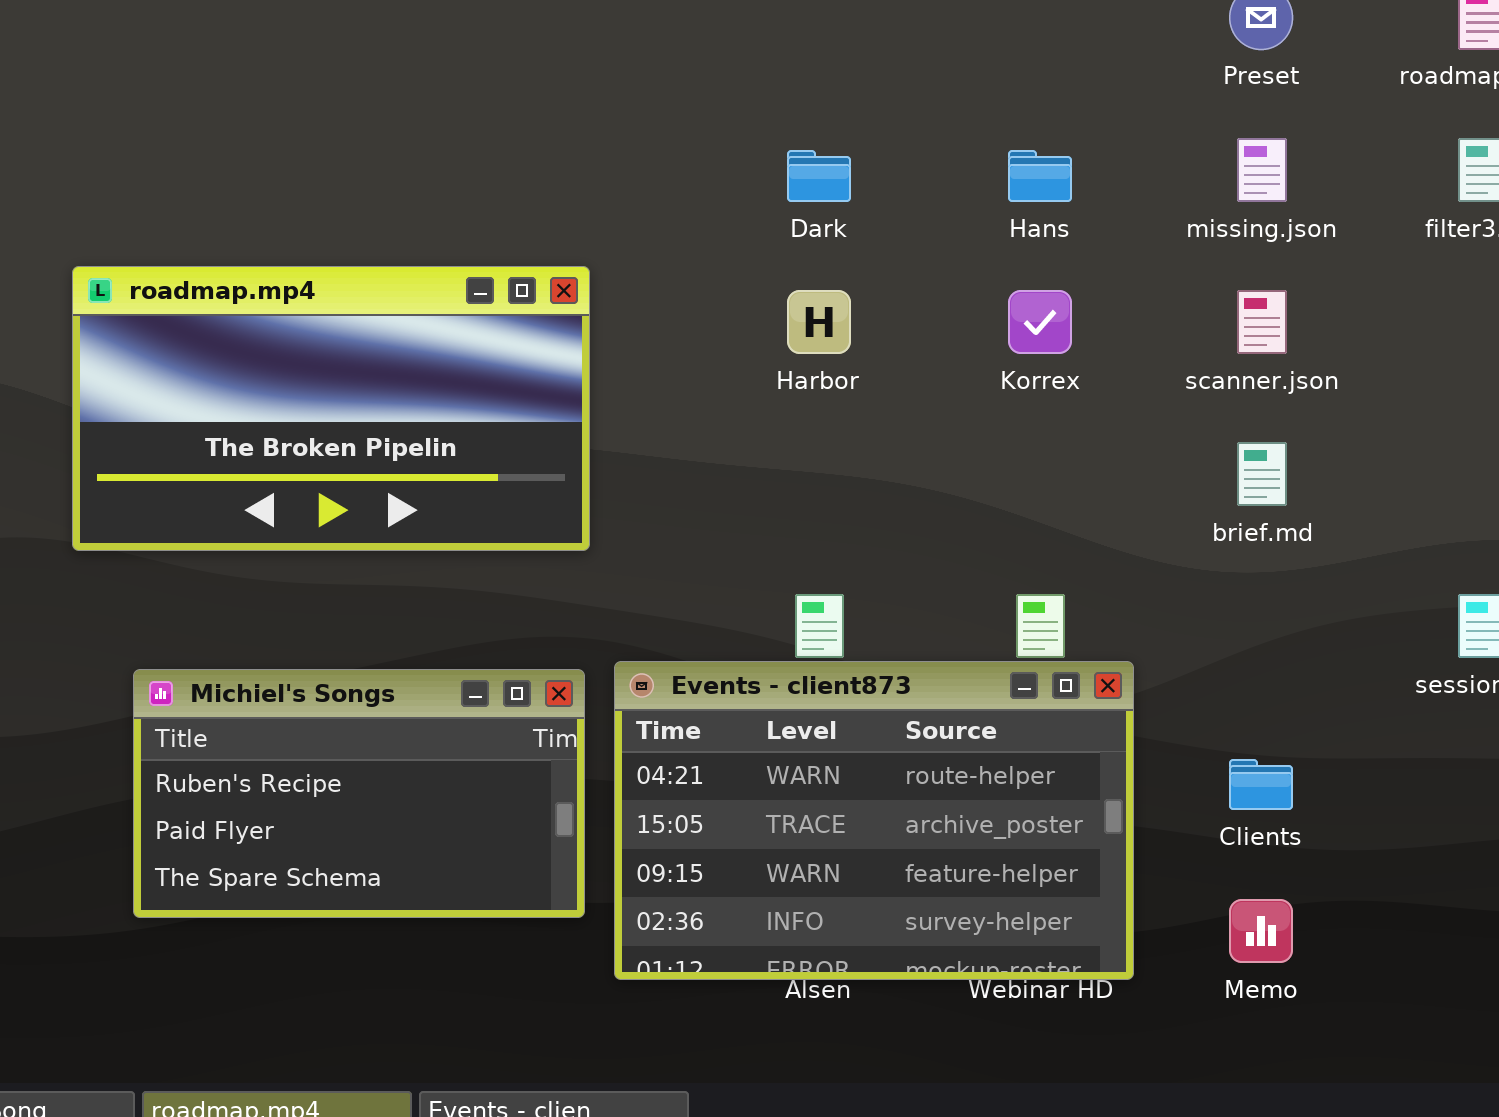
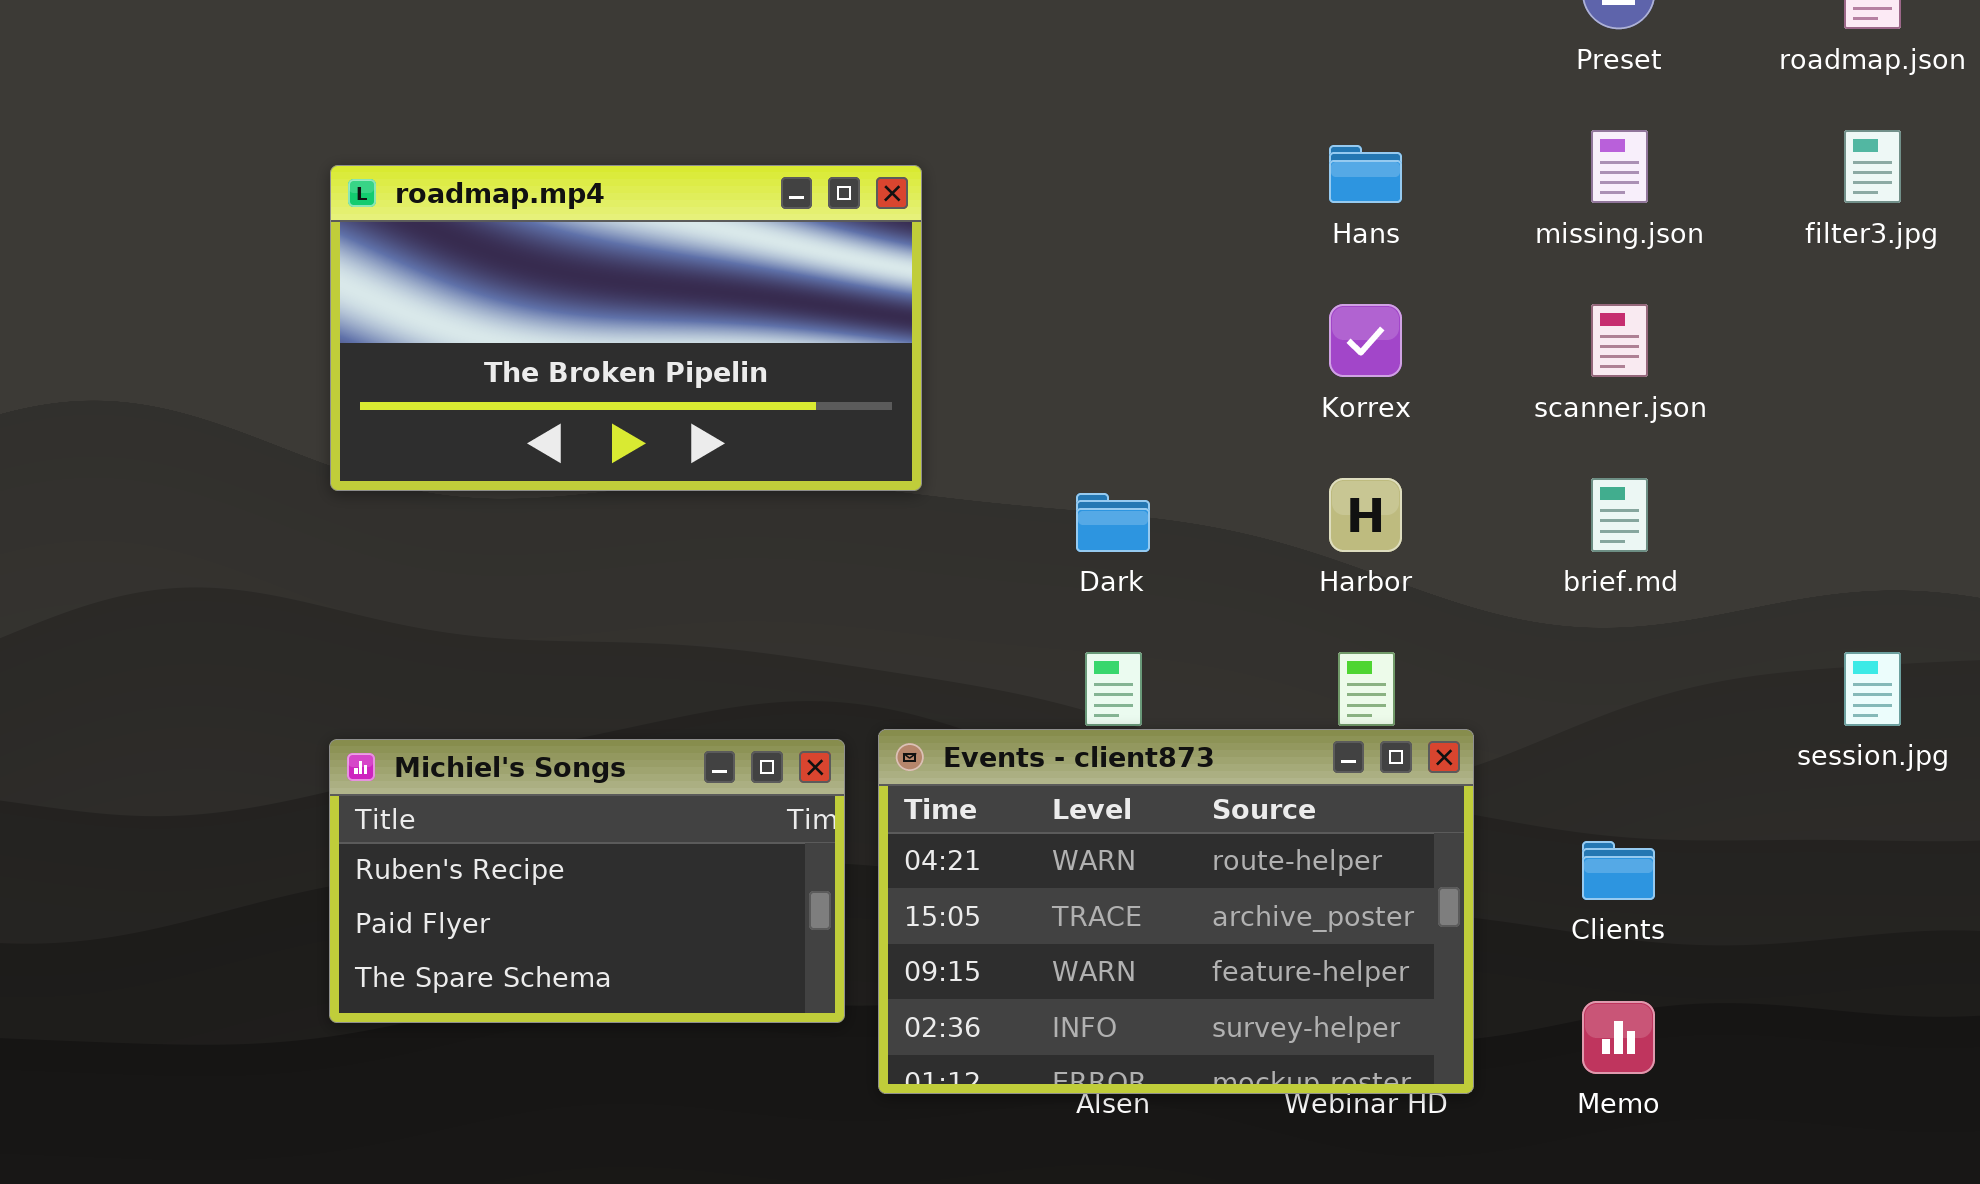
Dark: [787,150,851,202] -> [1076,493,1150,552], moved
roadmap.mp4: [72,266,590,551] -> [330,165,922,491], moved
Harbor: [787,290,851,354] -> [1329,478,1402,552], moved

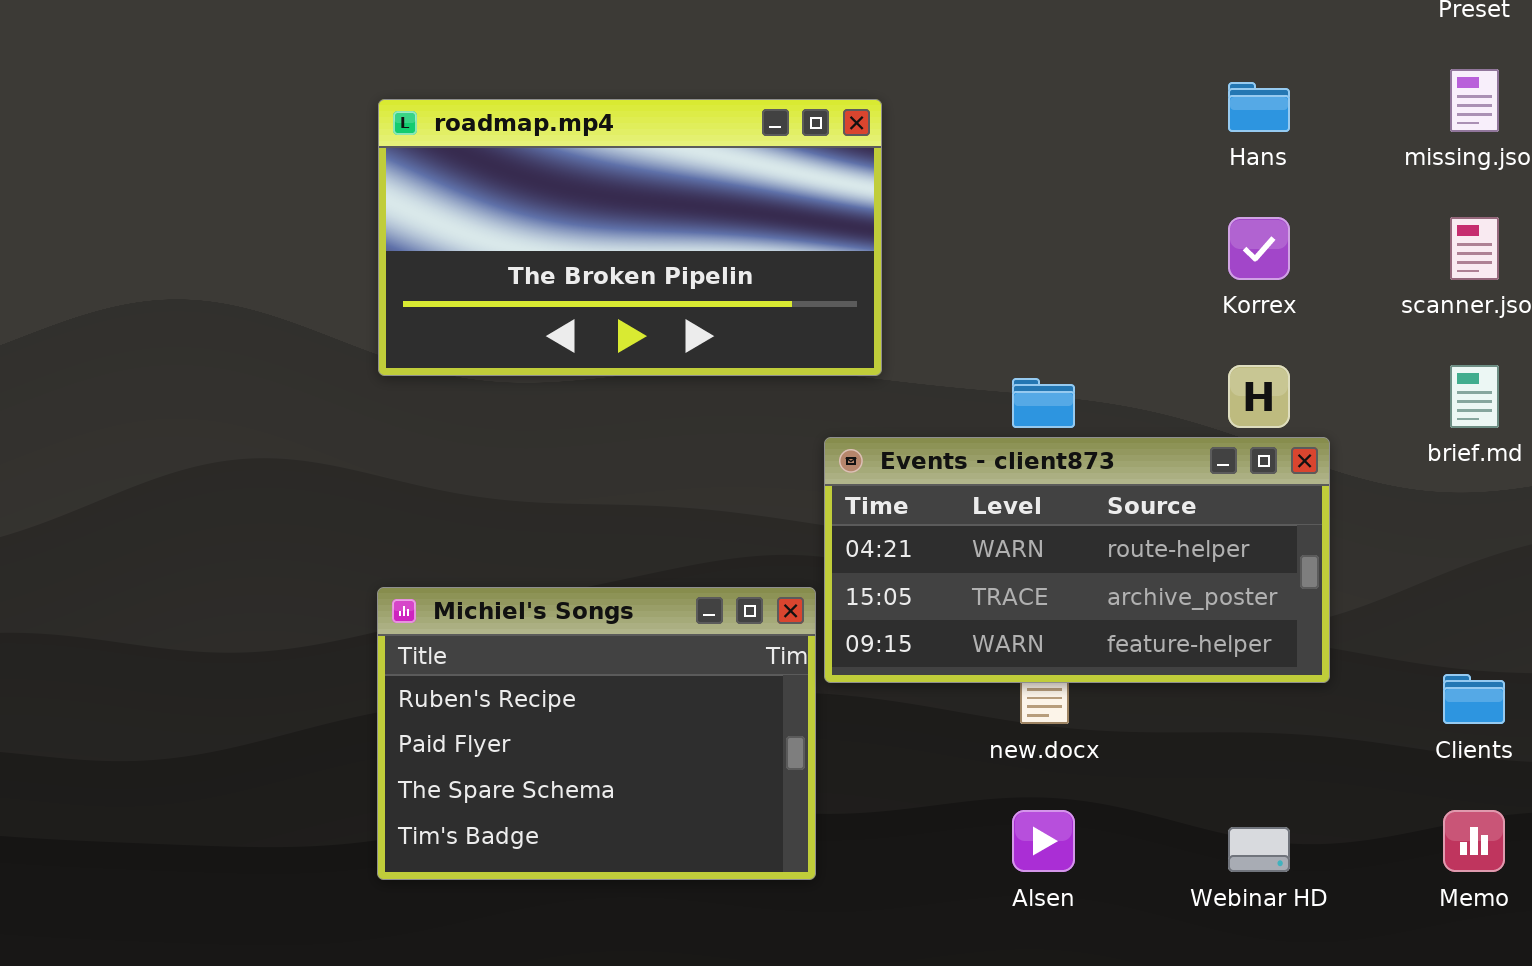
Events - client873: [878,729,1474,1094] -> [824,437,1330,683], moved, resized
Michiel's Songs: [329,739,845,1023] -> [377,587,816,880], resized

